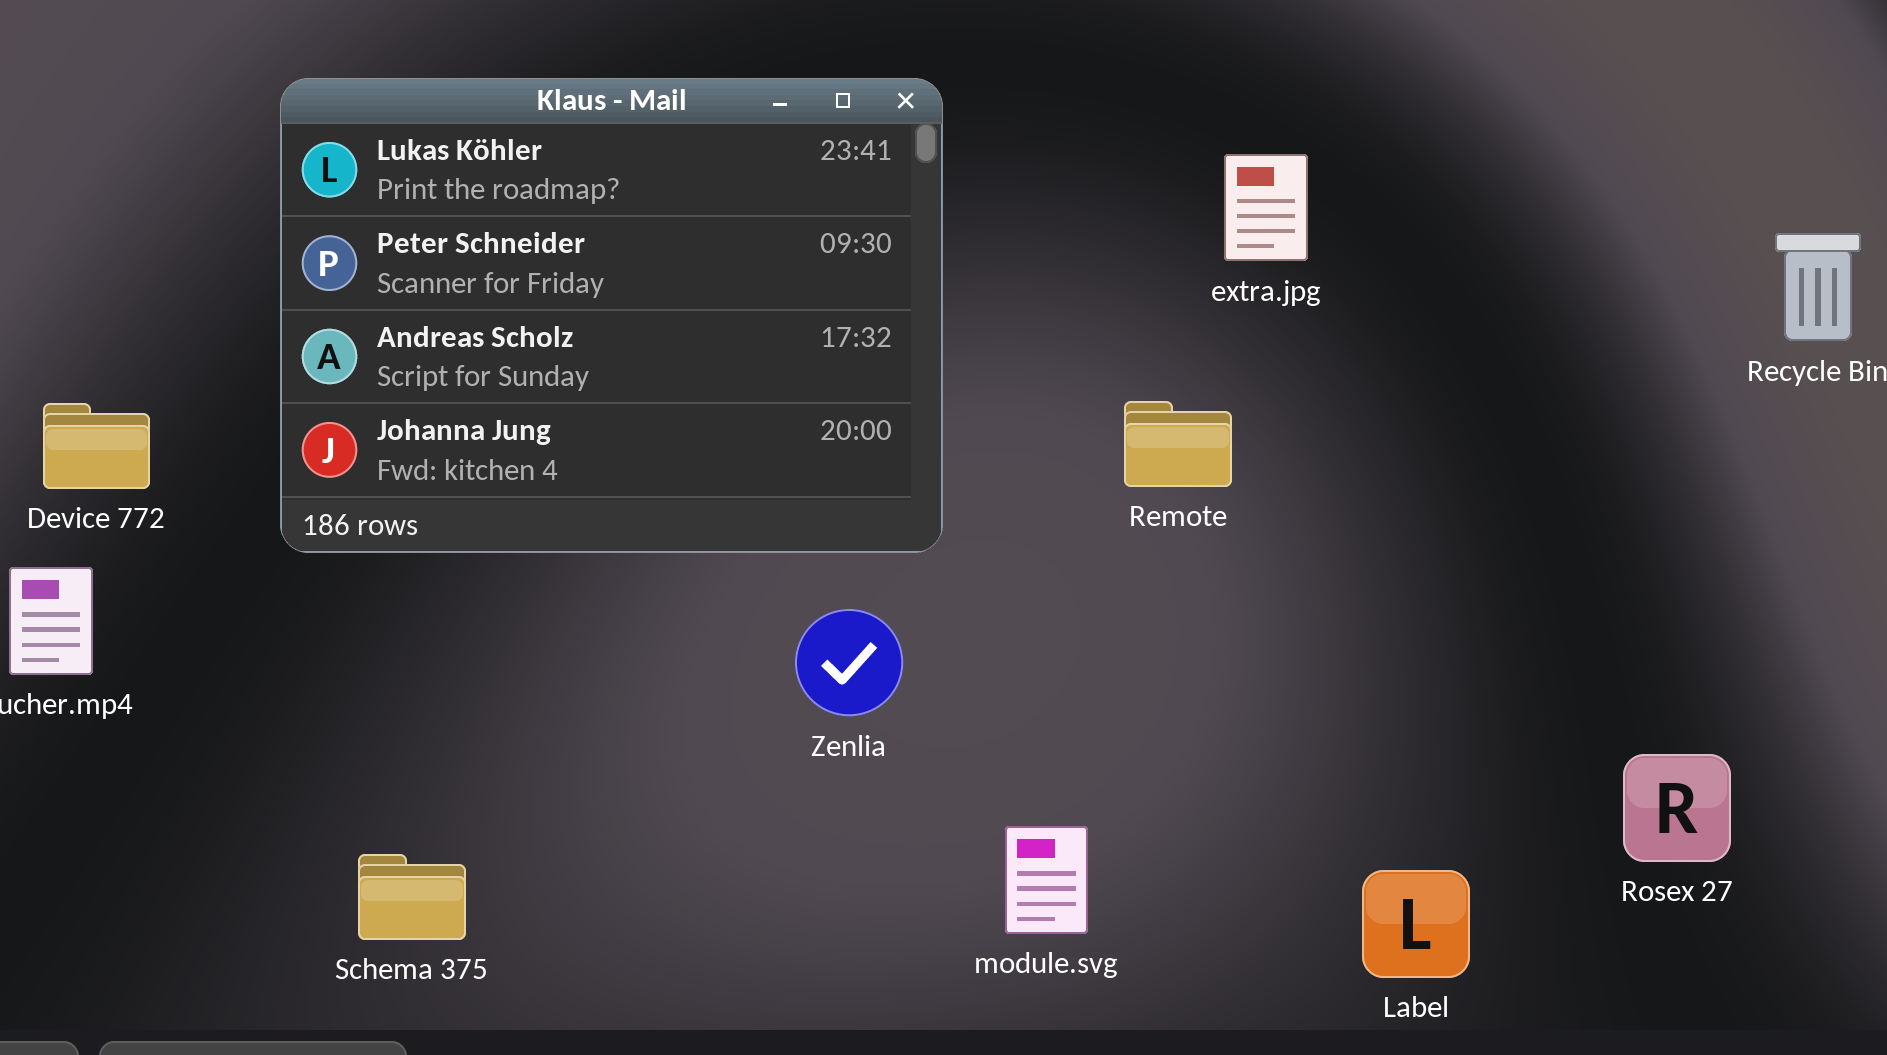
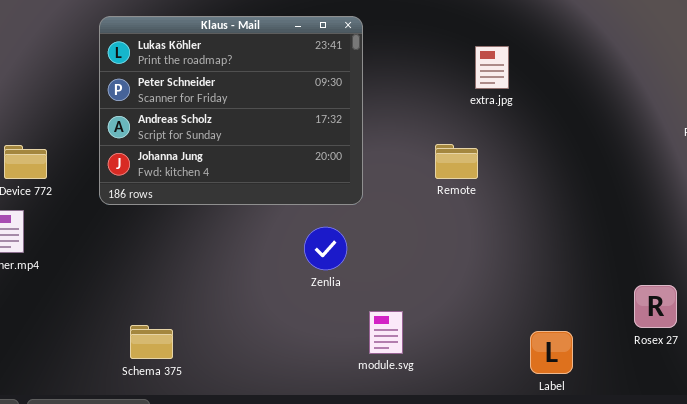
module.svg: [1005,826,1088,934] -> [369,311,403,354], moved

